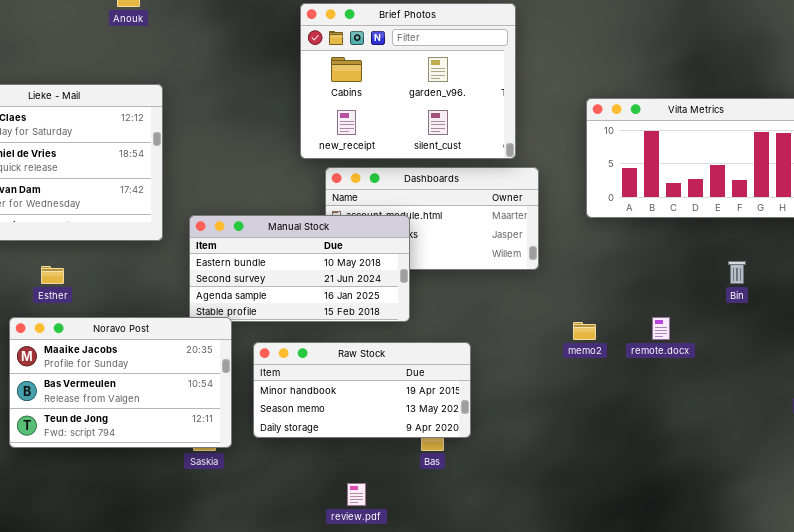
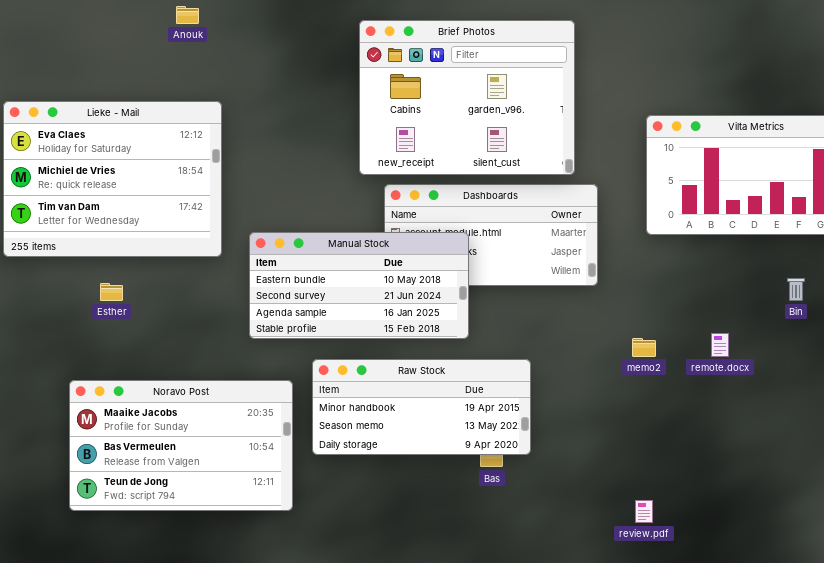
Noravo Post: [9,317,232,448] -> [69,380,293,511], moved
review.pdf: [347,483,366,506] -> [635,500,653,523], moved

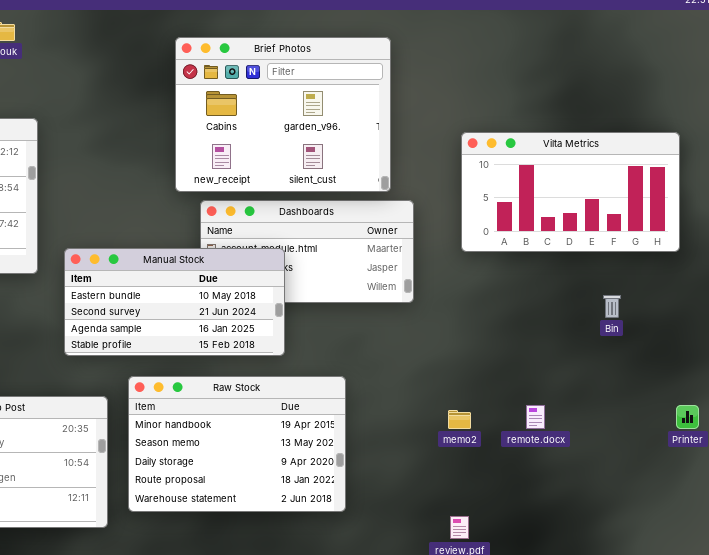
remote.docx: [711,333,729,357] -> [526,405,545,429], moved
memo2: [632,338,656,357] -> [448,410,471,429], moved
Raw Stock: [312,359,531,455] -> [128,376,346,512], resized

